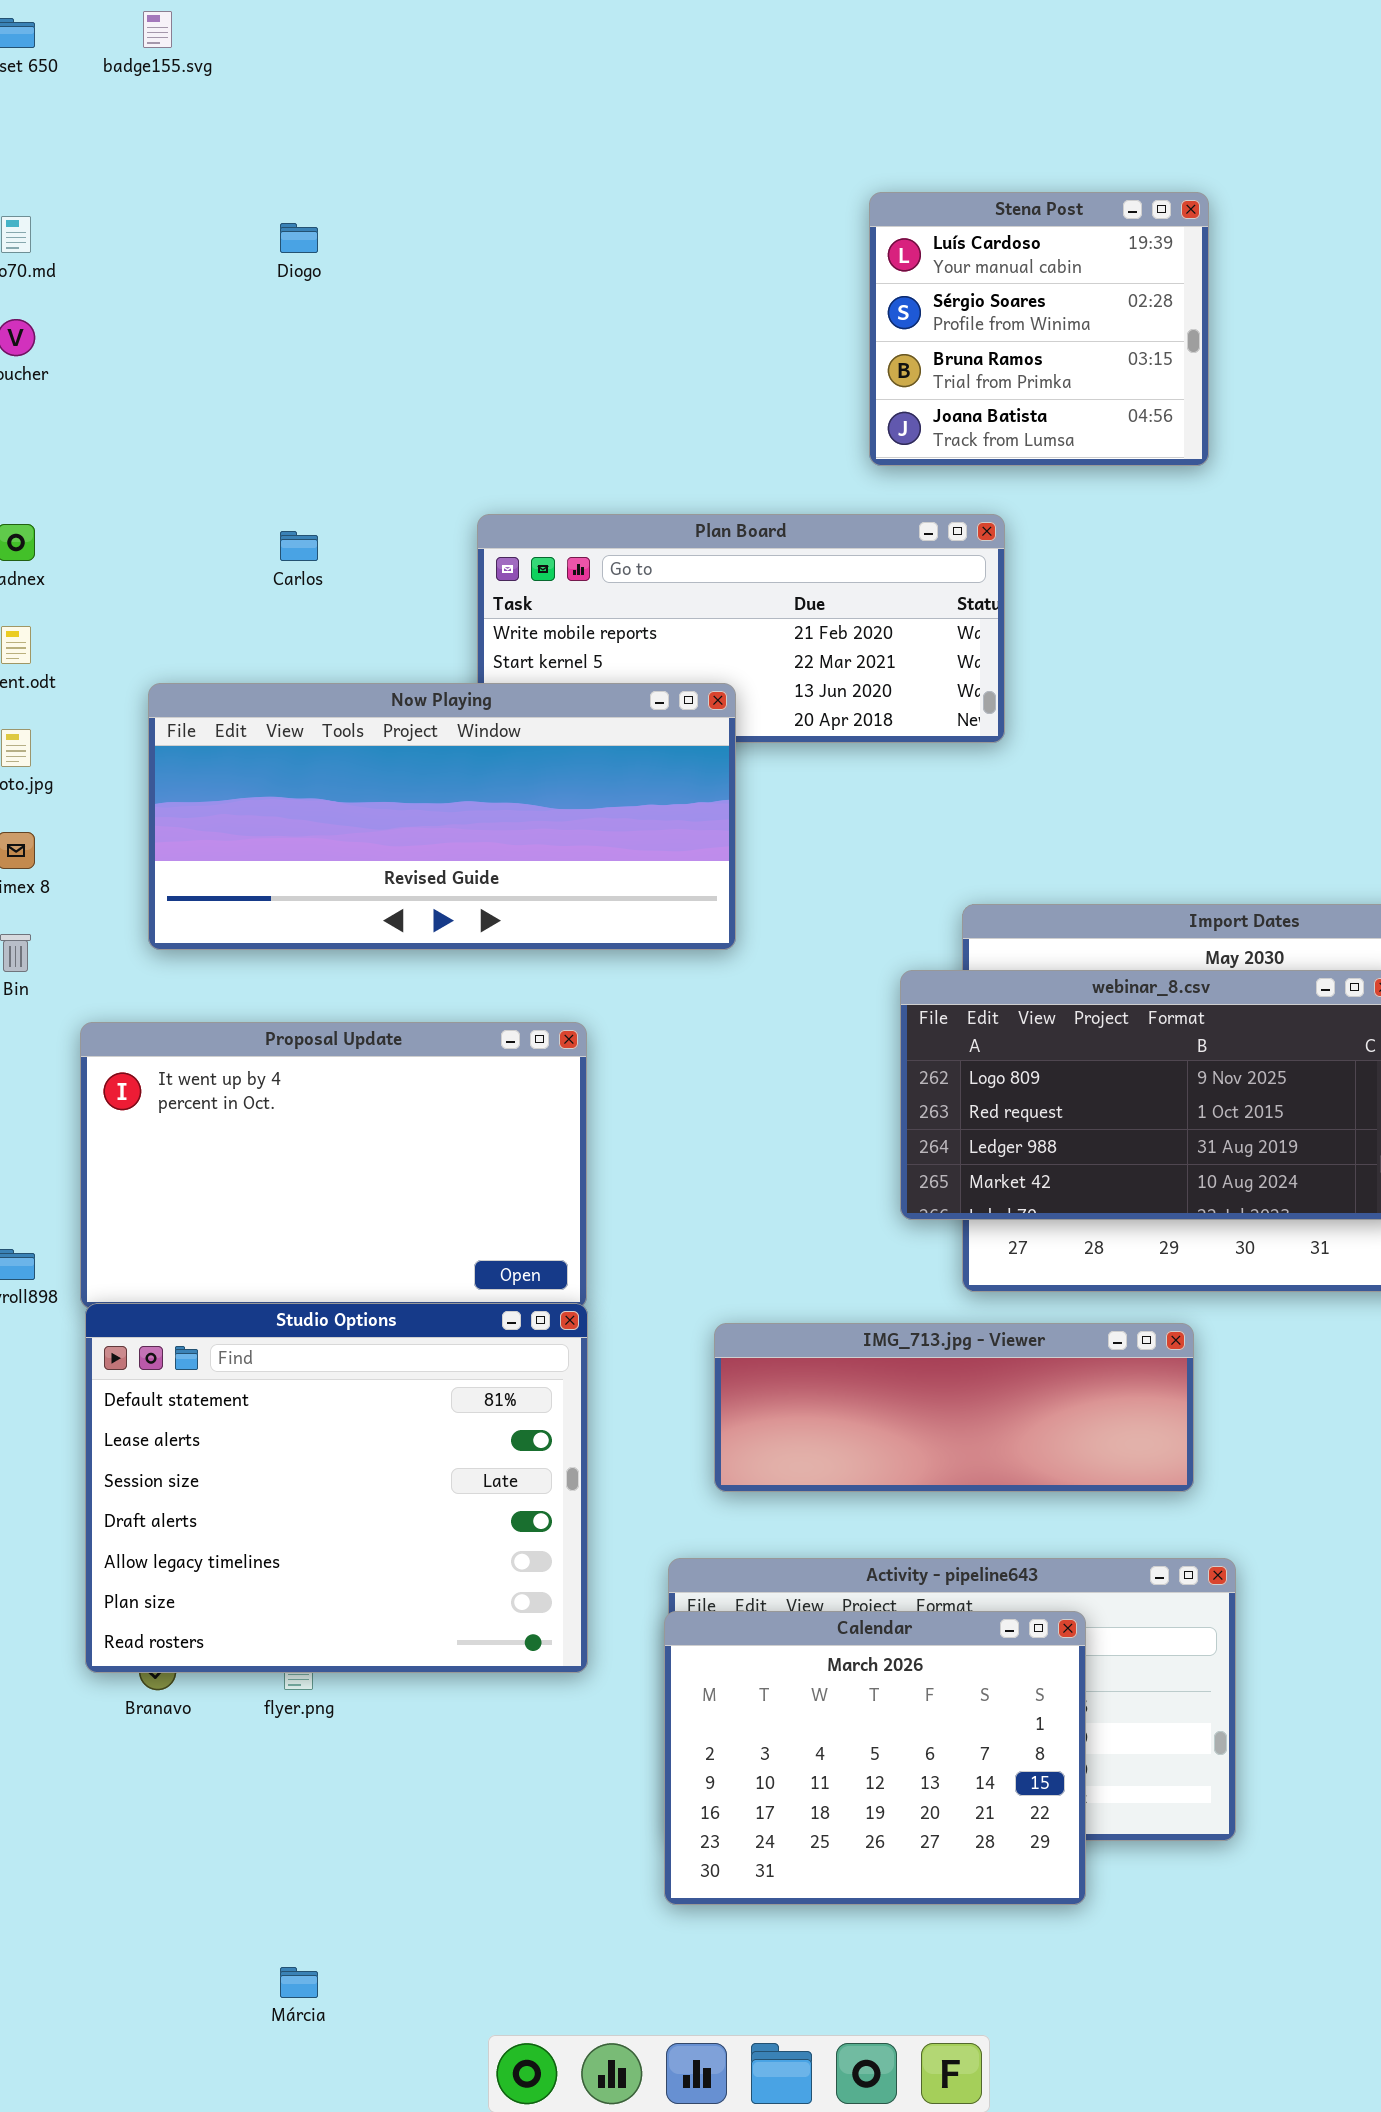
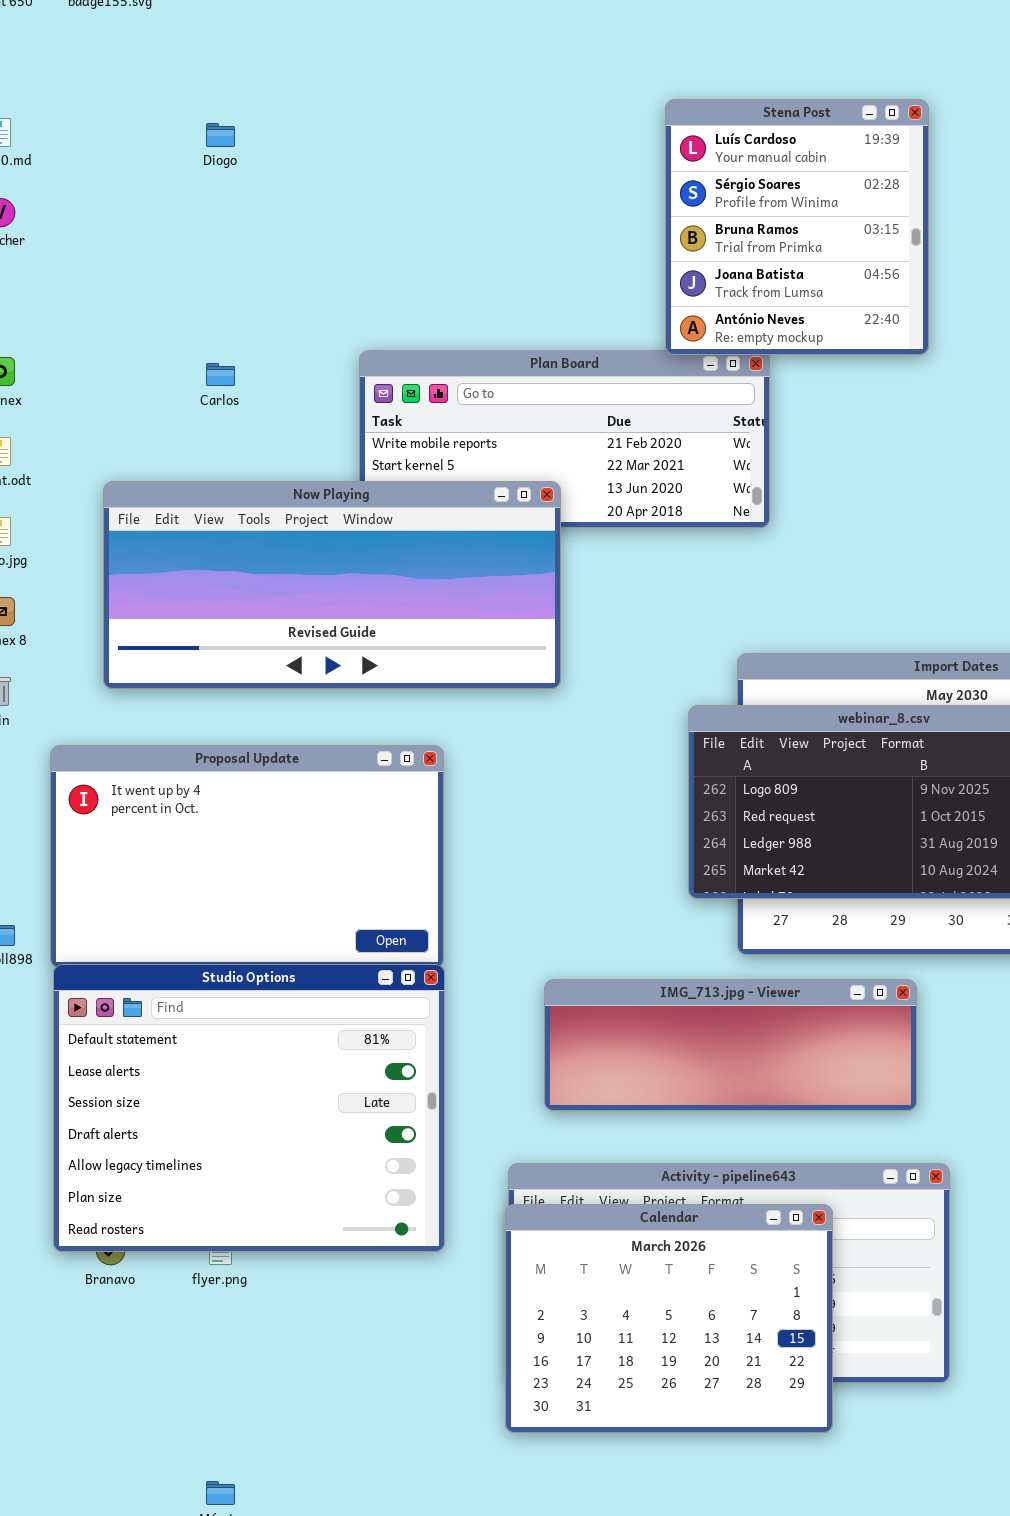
Stena Post: [869,192,1209,466] -> [665,99,929,355], resized

